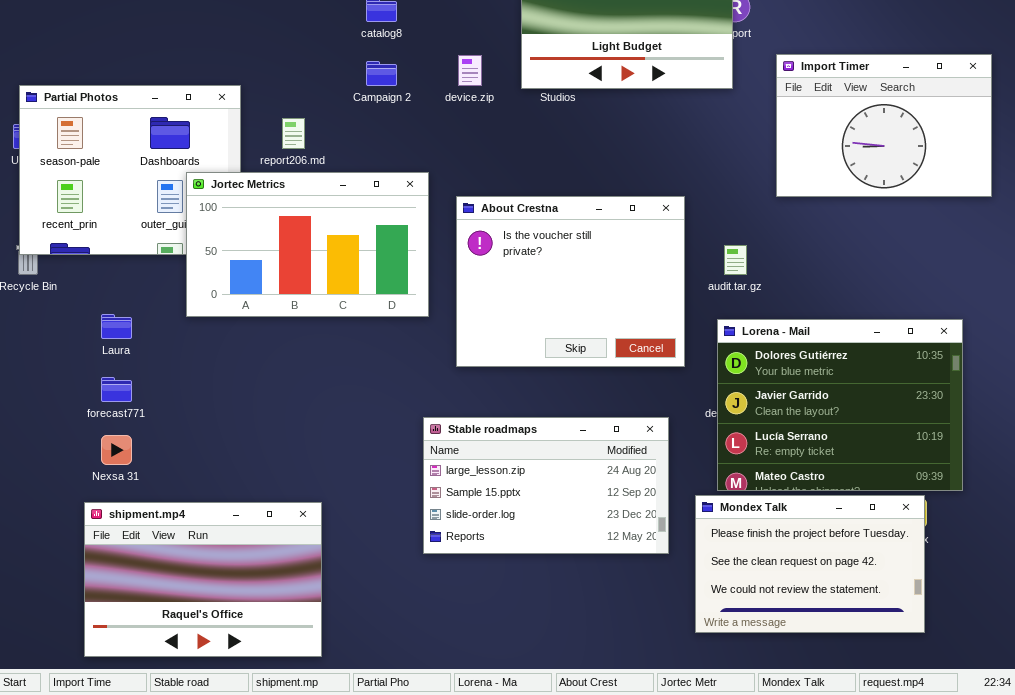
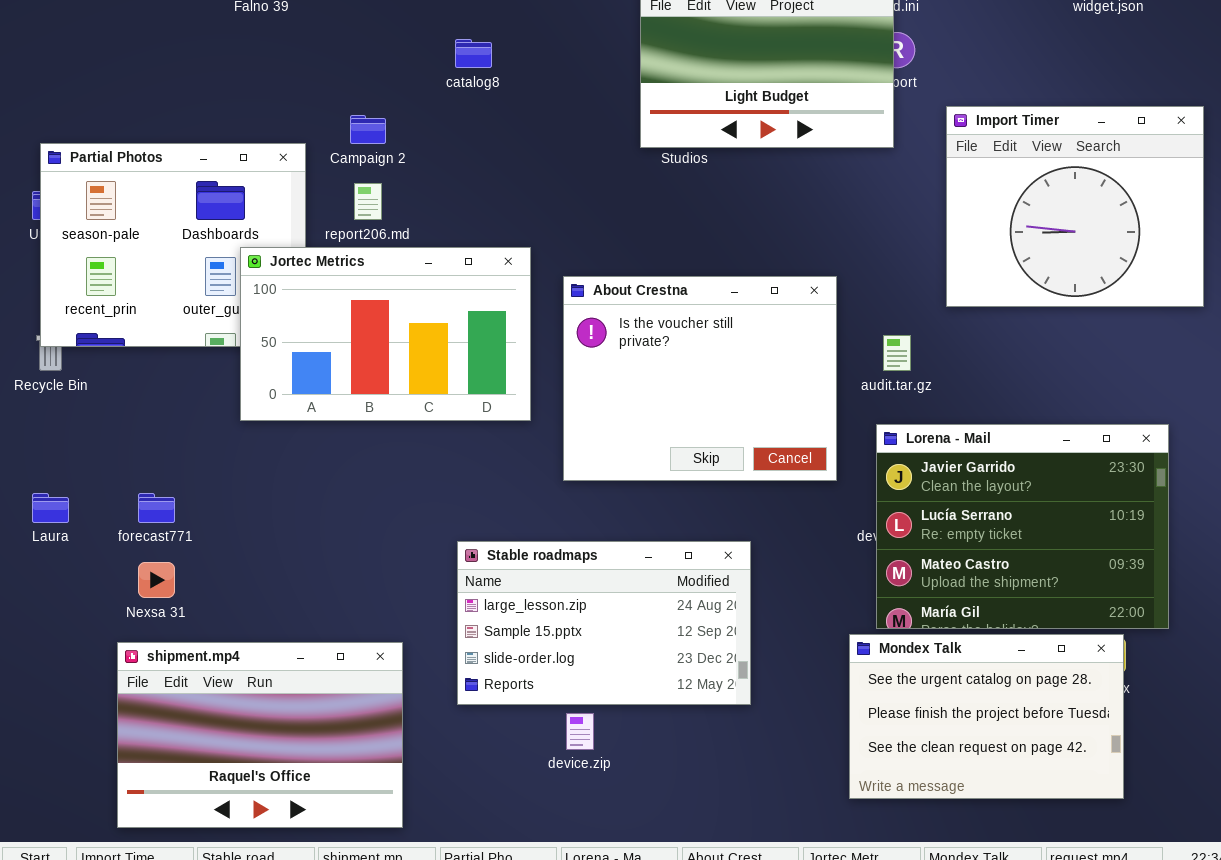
Import Timer: [776,54,992,197] -> [946,106,1204,307], resized
device.zip: [458,55,482,86] -> [566,713,594,750], moved
Campaign 2: [366,61,397,86] -> [350,115,386,144], moved
Laura: [101,314,132,339] -> [32,493,69,523], moved
Lorena - Mail: [717,319,963,491] -> [876,424,1169,629], scrolled down 1 row
Stable roadmaps: [423,417,669,554] -> [457,541,751,705], moved
Mondex Talk: [695,495,925,633] -> [849,634,1124,799], scrolled up 1 row

